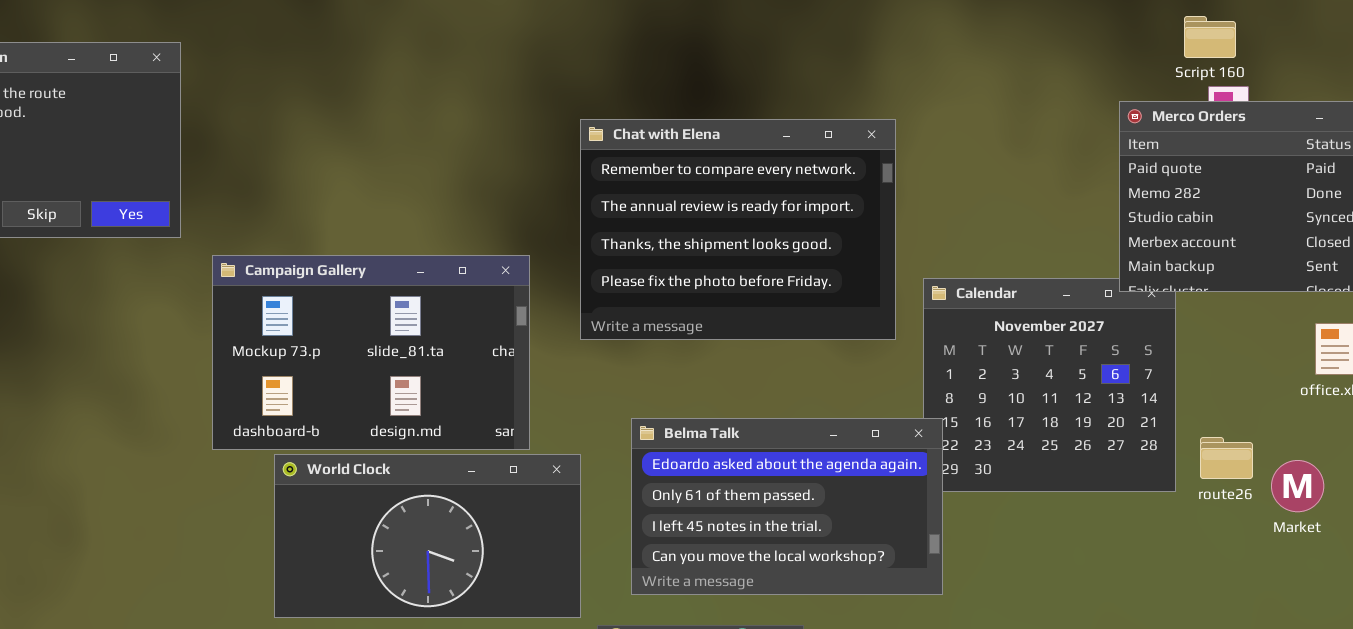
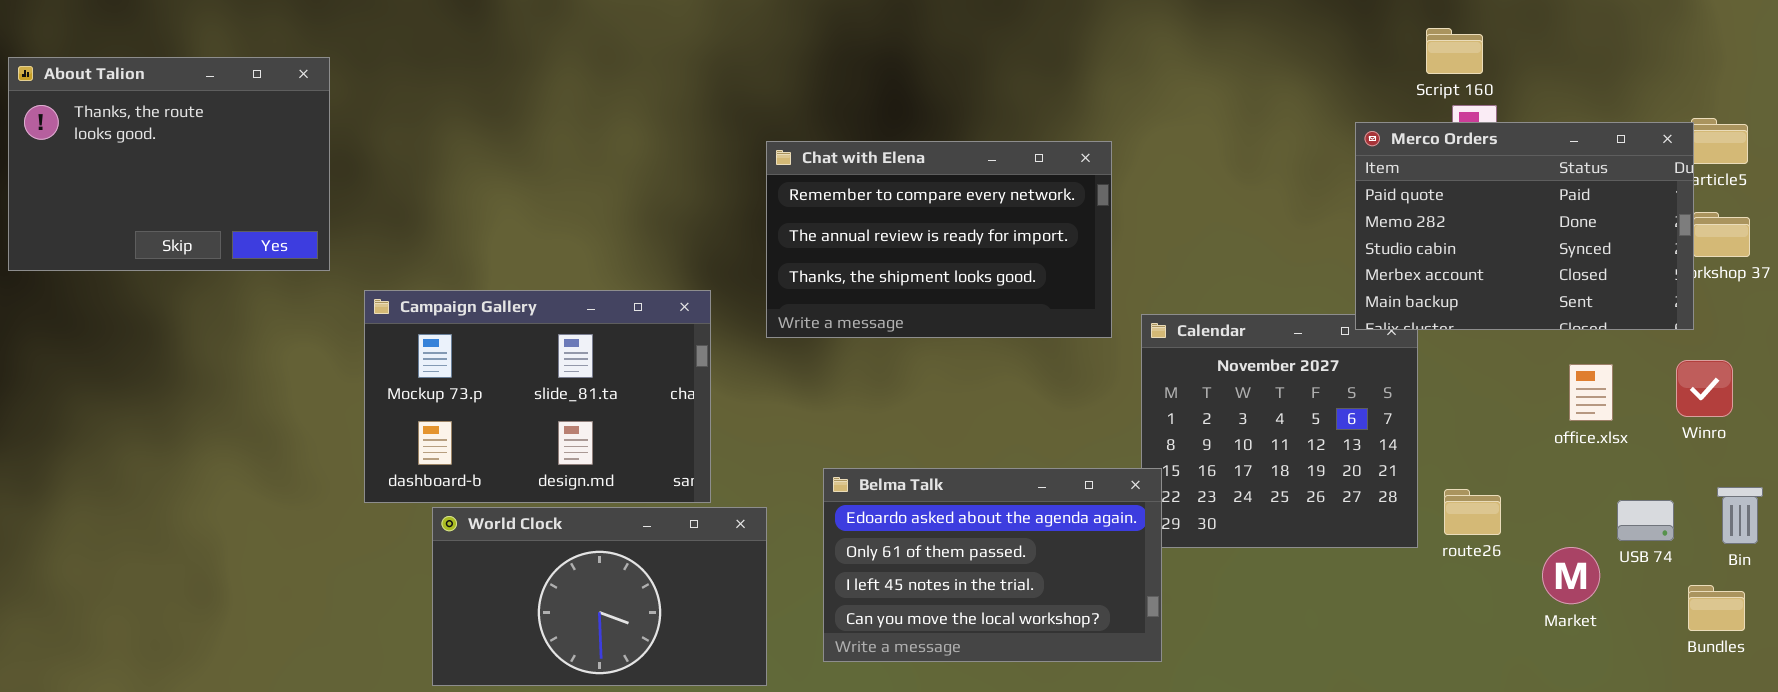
Chat with Elena: [580,119,896,340] -> [766,141,1112,338], resized
Market: [1271,460,1324,512] -> [1542,547,1600,604], moved

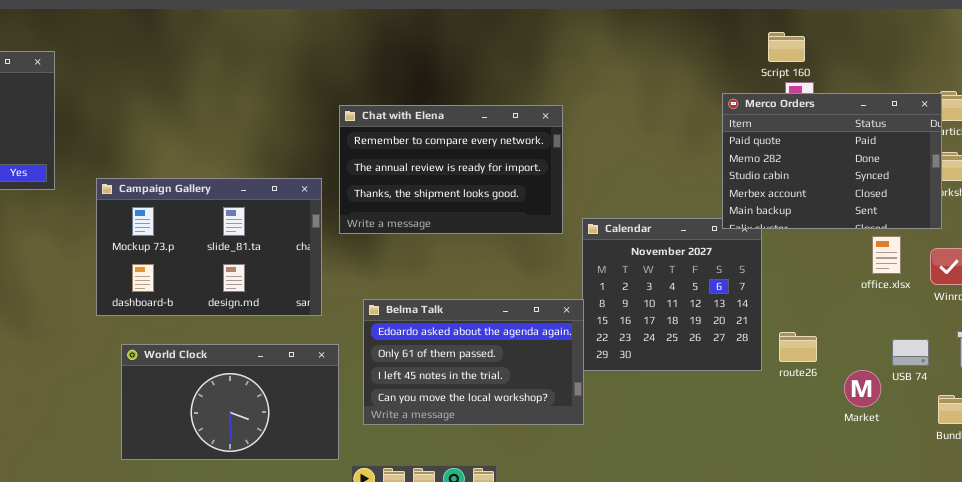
Campaign Gallery: [364,290,711,503] -> [96,178,322,316], moved
office.xlsx: [1569,364,1613,421] -> [872,236,901,274], moved
Belma Talk: [823,468,1162,662] -> [363,299,584,425], moved

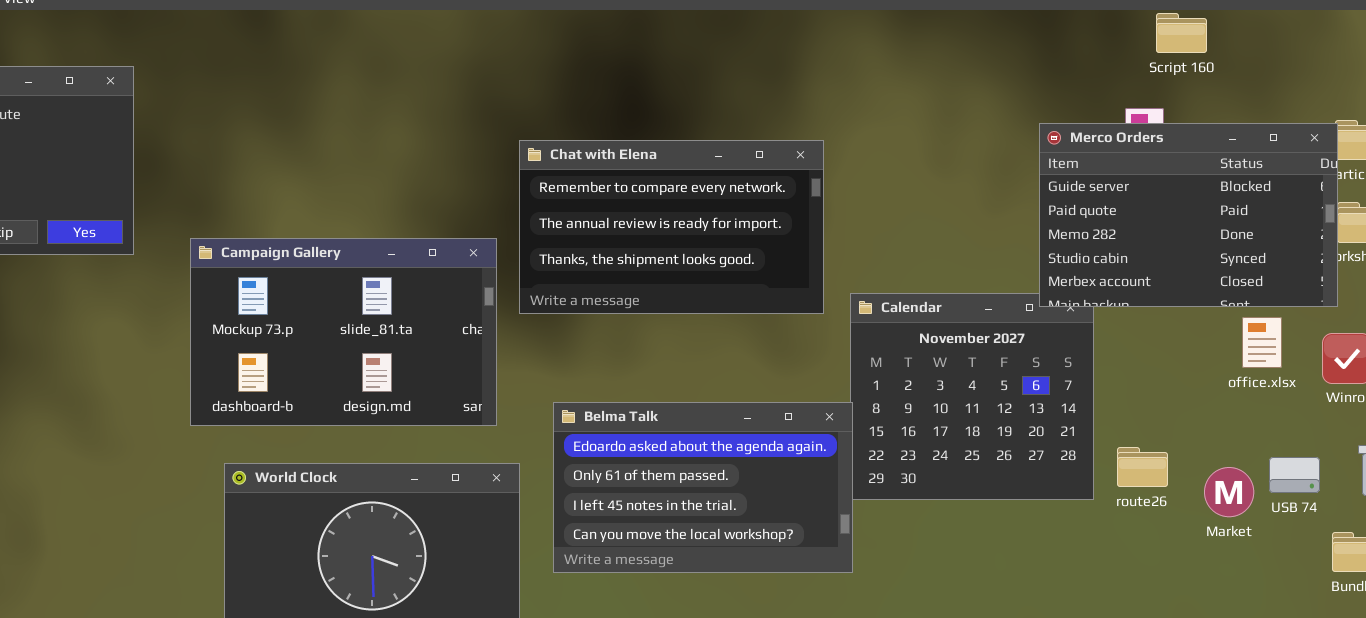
Script 160: [768,32,805,62] -> [1156,13,1207,53], moved
Merco Orders: [722,93,942,229] -> [1039,123,1338,307], scrolled up 1 row
Market: [844,370,881,407] -> [1204,467,1254,517], moved

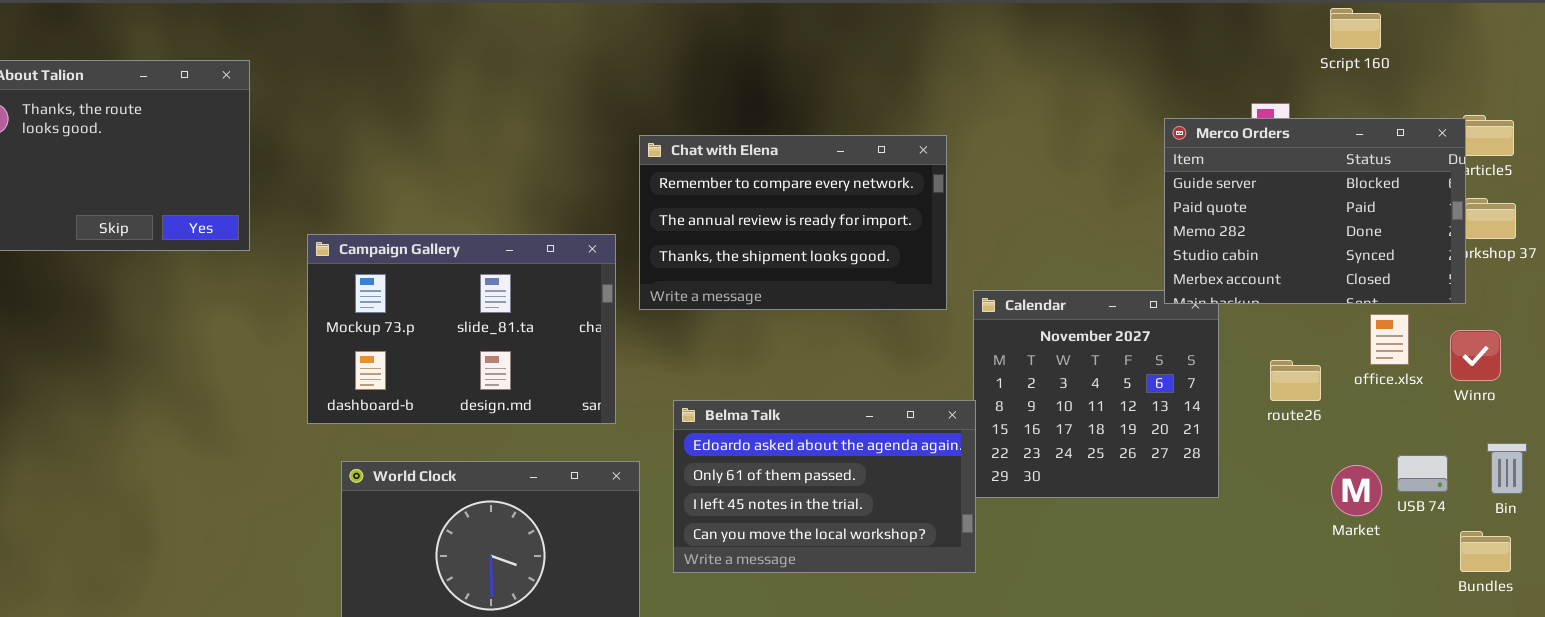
Script 160: [1156,13,1207,53] -> [1330,8,1381,49], moved
route26: [1117,447,1168,487] -> [1270,360,1321,401], moved

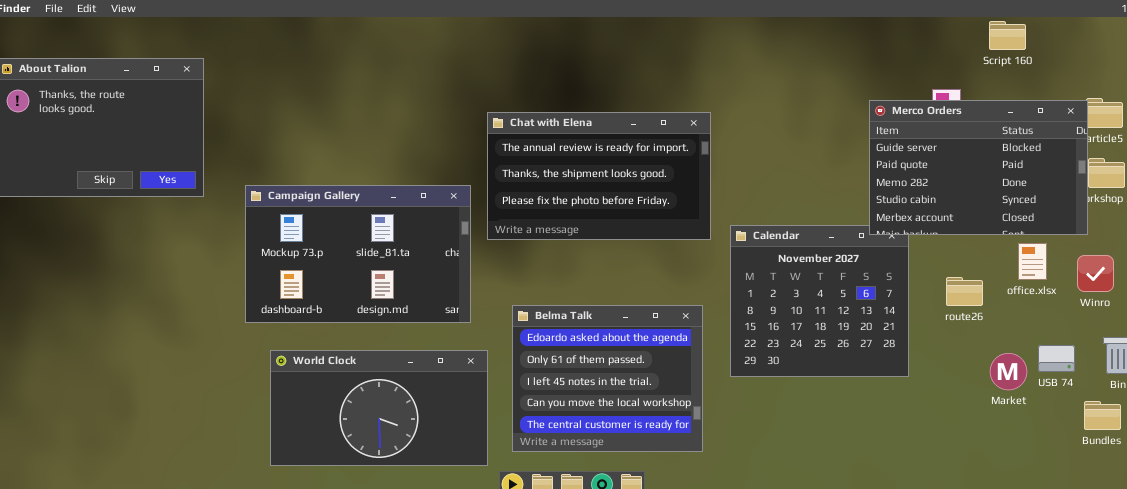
Chat with Elena: [639,135,947,310] -> [487,112,711,240], scrolled down 1 row
Belma Talk: [673,400,976,573] -> [512,305,703,452], resized

